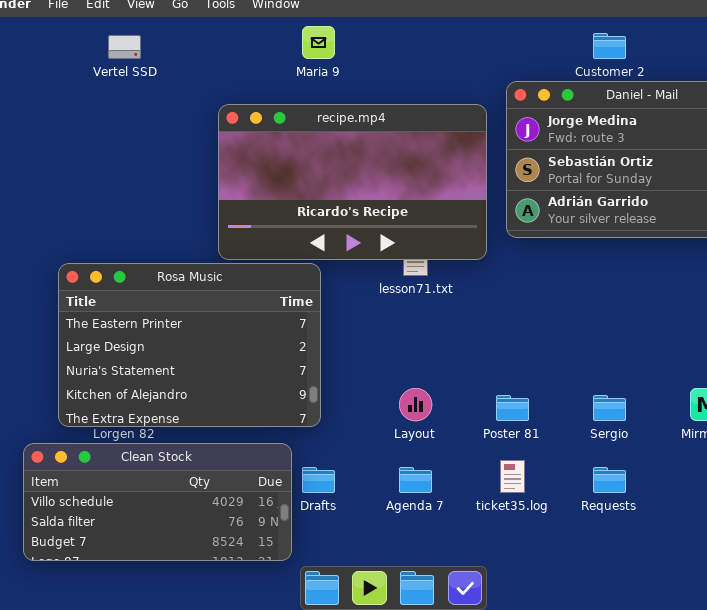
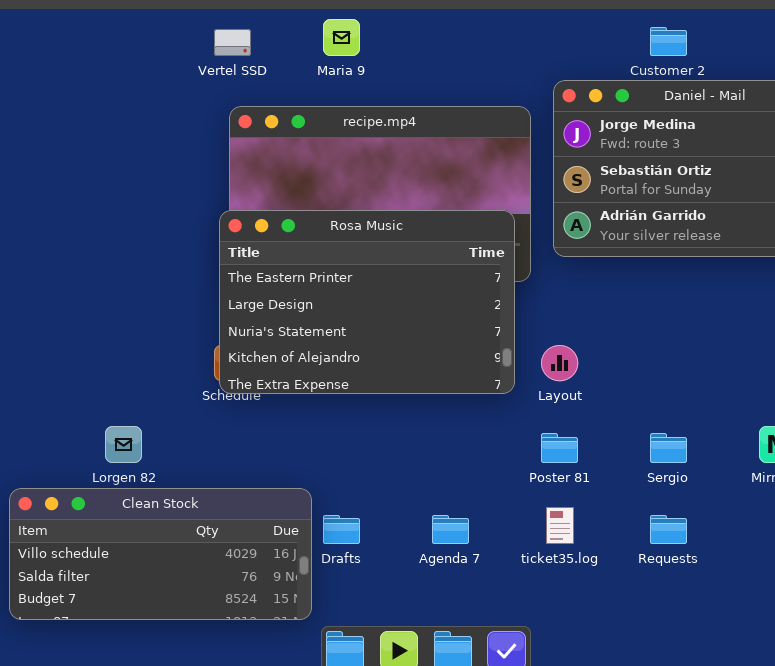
Vertel SSD: [108,35,141,59] -> [214,29,251,56], moved
Rosa Music: [58,263,321,427] -> [219,210,515,394], moved
Layout: [399,388,432,421] -> [541,345,578,381], moved

